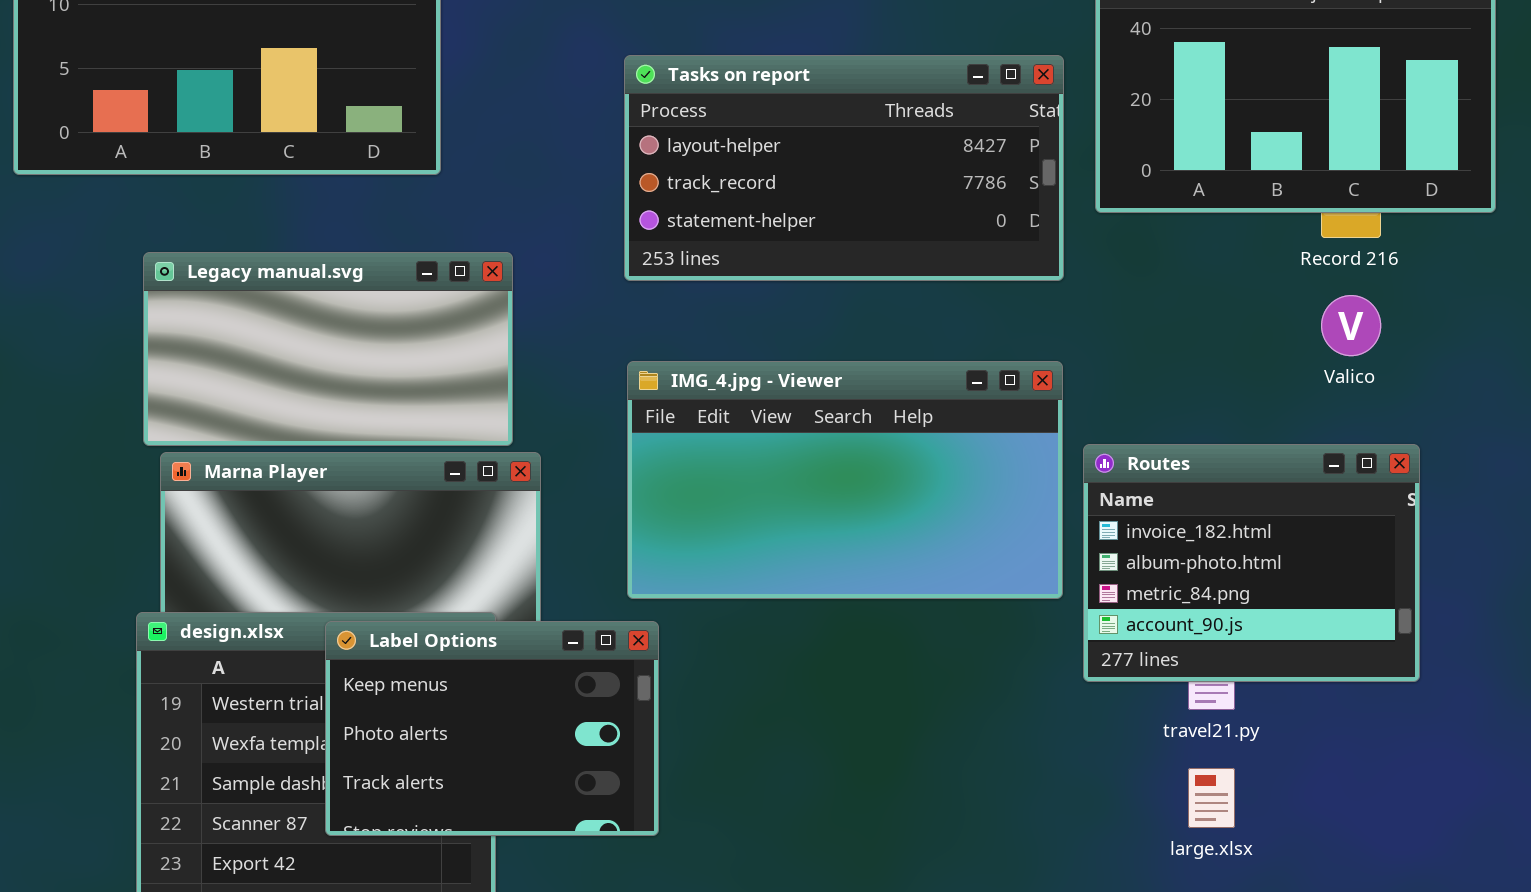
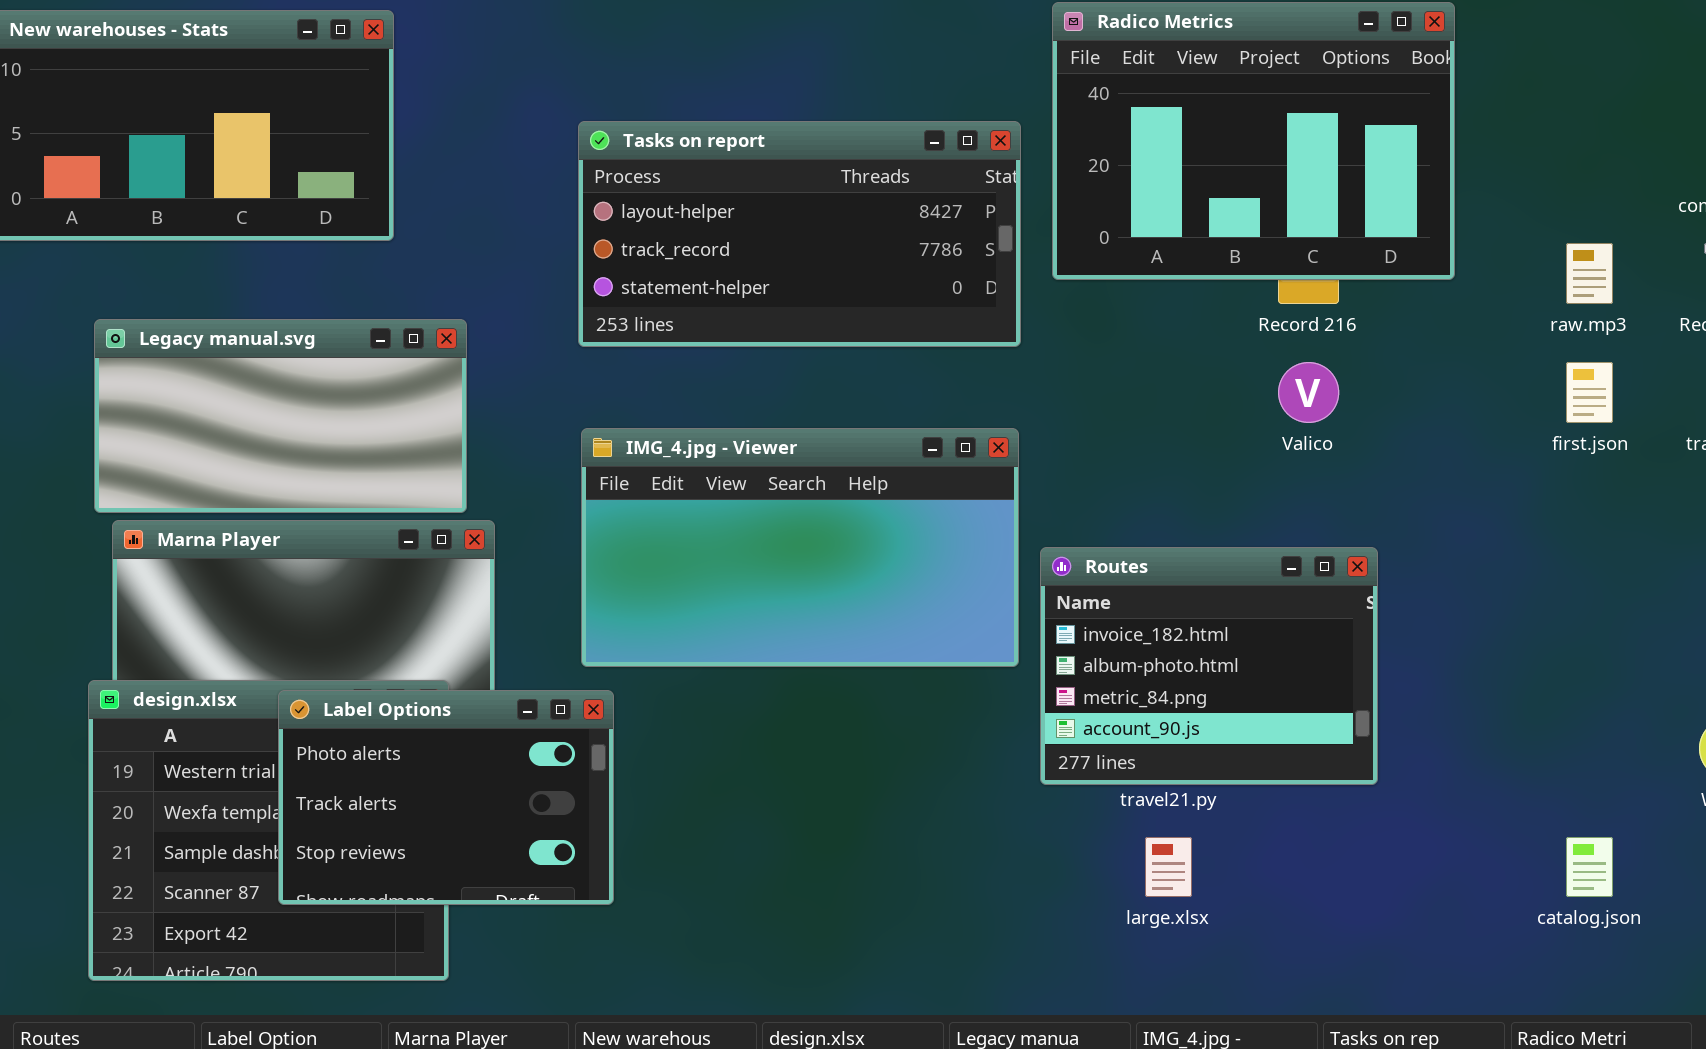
Routes: [1083,444,1420,682] -> [1040,547,1378,785], moved
Label Options: [325,621,659,836] -> [278,690,614,905], scrolled down 1 row

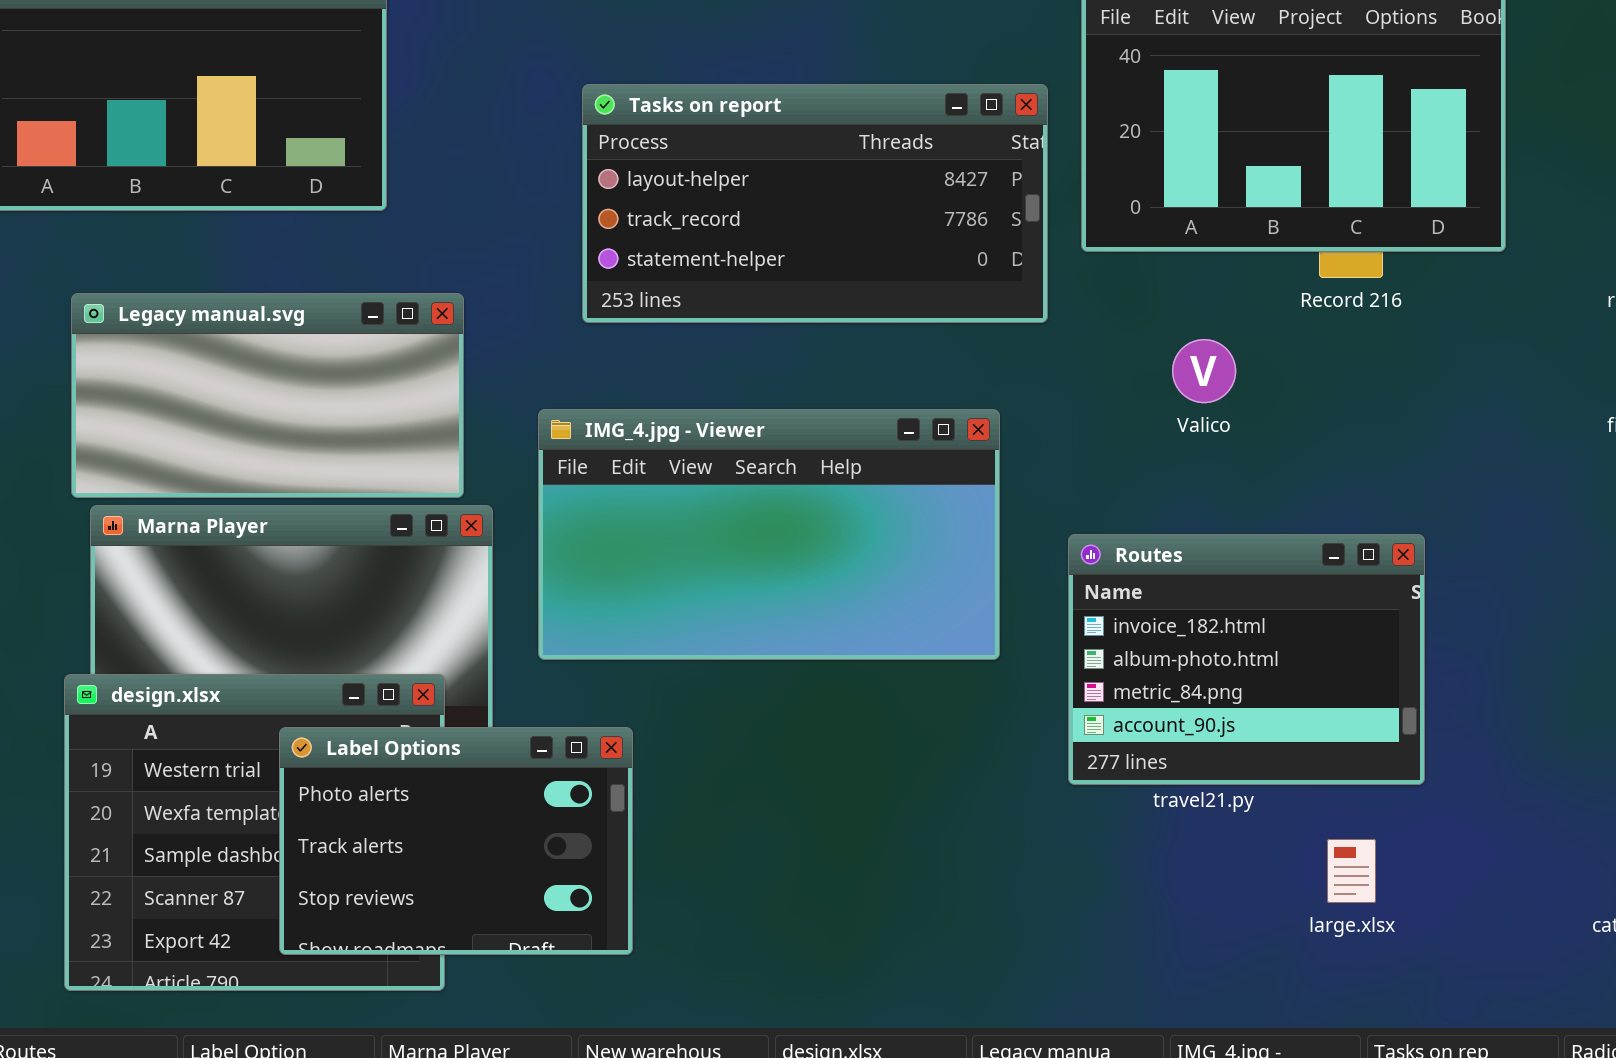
Valico: [1278,362,1339,423] -> [1172,339,1236,403], moved
IMG_4.jpg - Viewer: [581,428,1019,667] -> [538,409,1000,660], moved
Label Options: [278,690,614,905] -> [279,727,633,955], moved
large.xlsx: [1145,837,1192,897] -> [1327,839,1376,903], moved

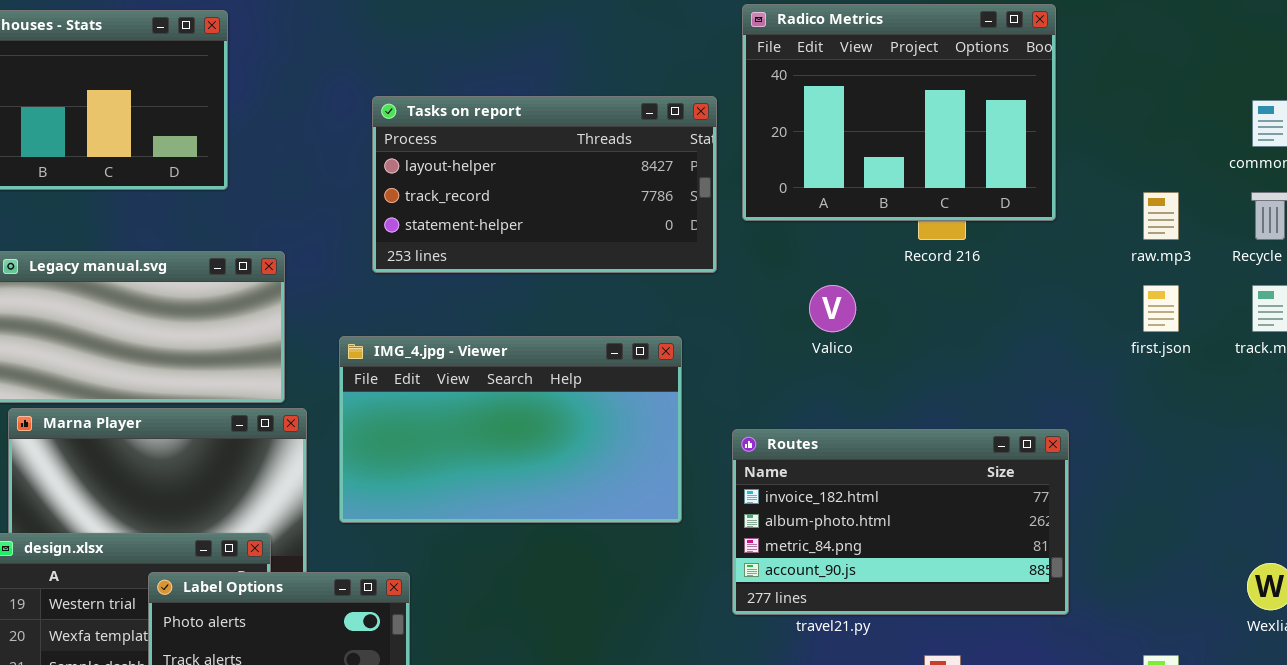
Routes: [1068,534,1425,785] -> [732,429,1069,615], resized

